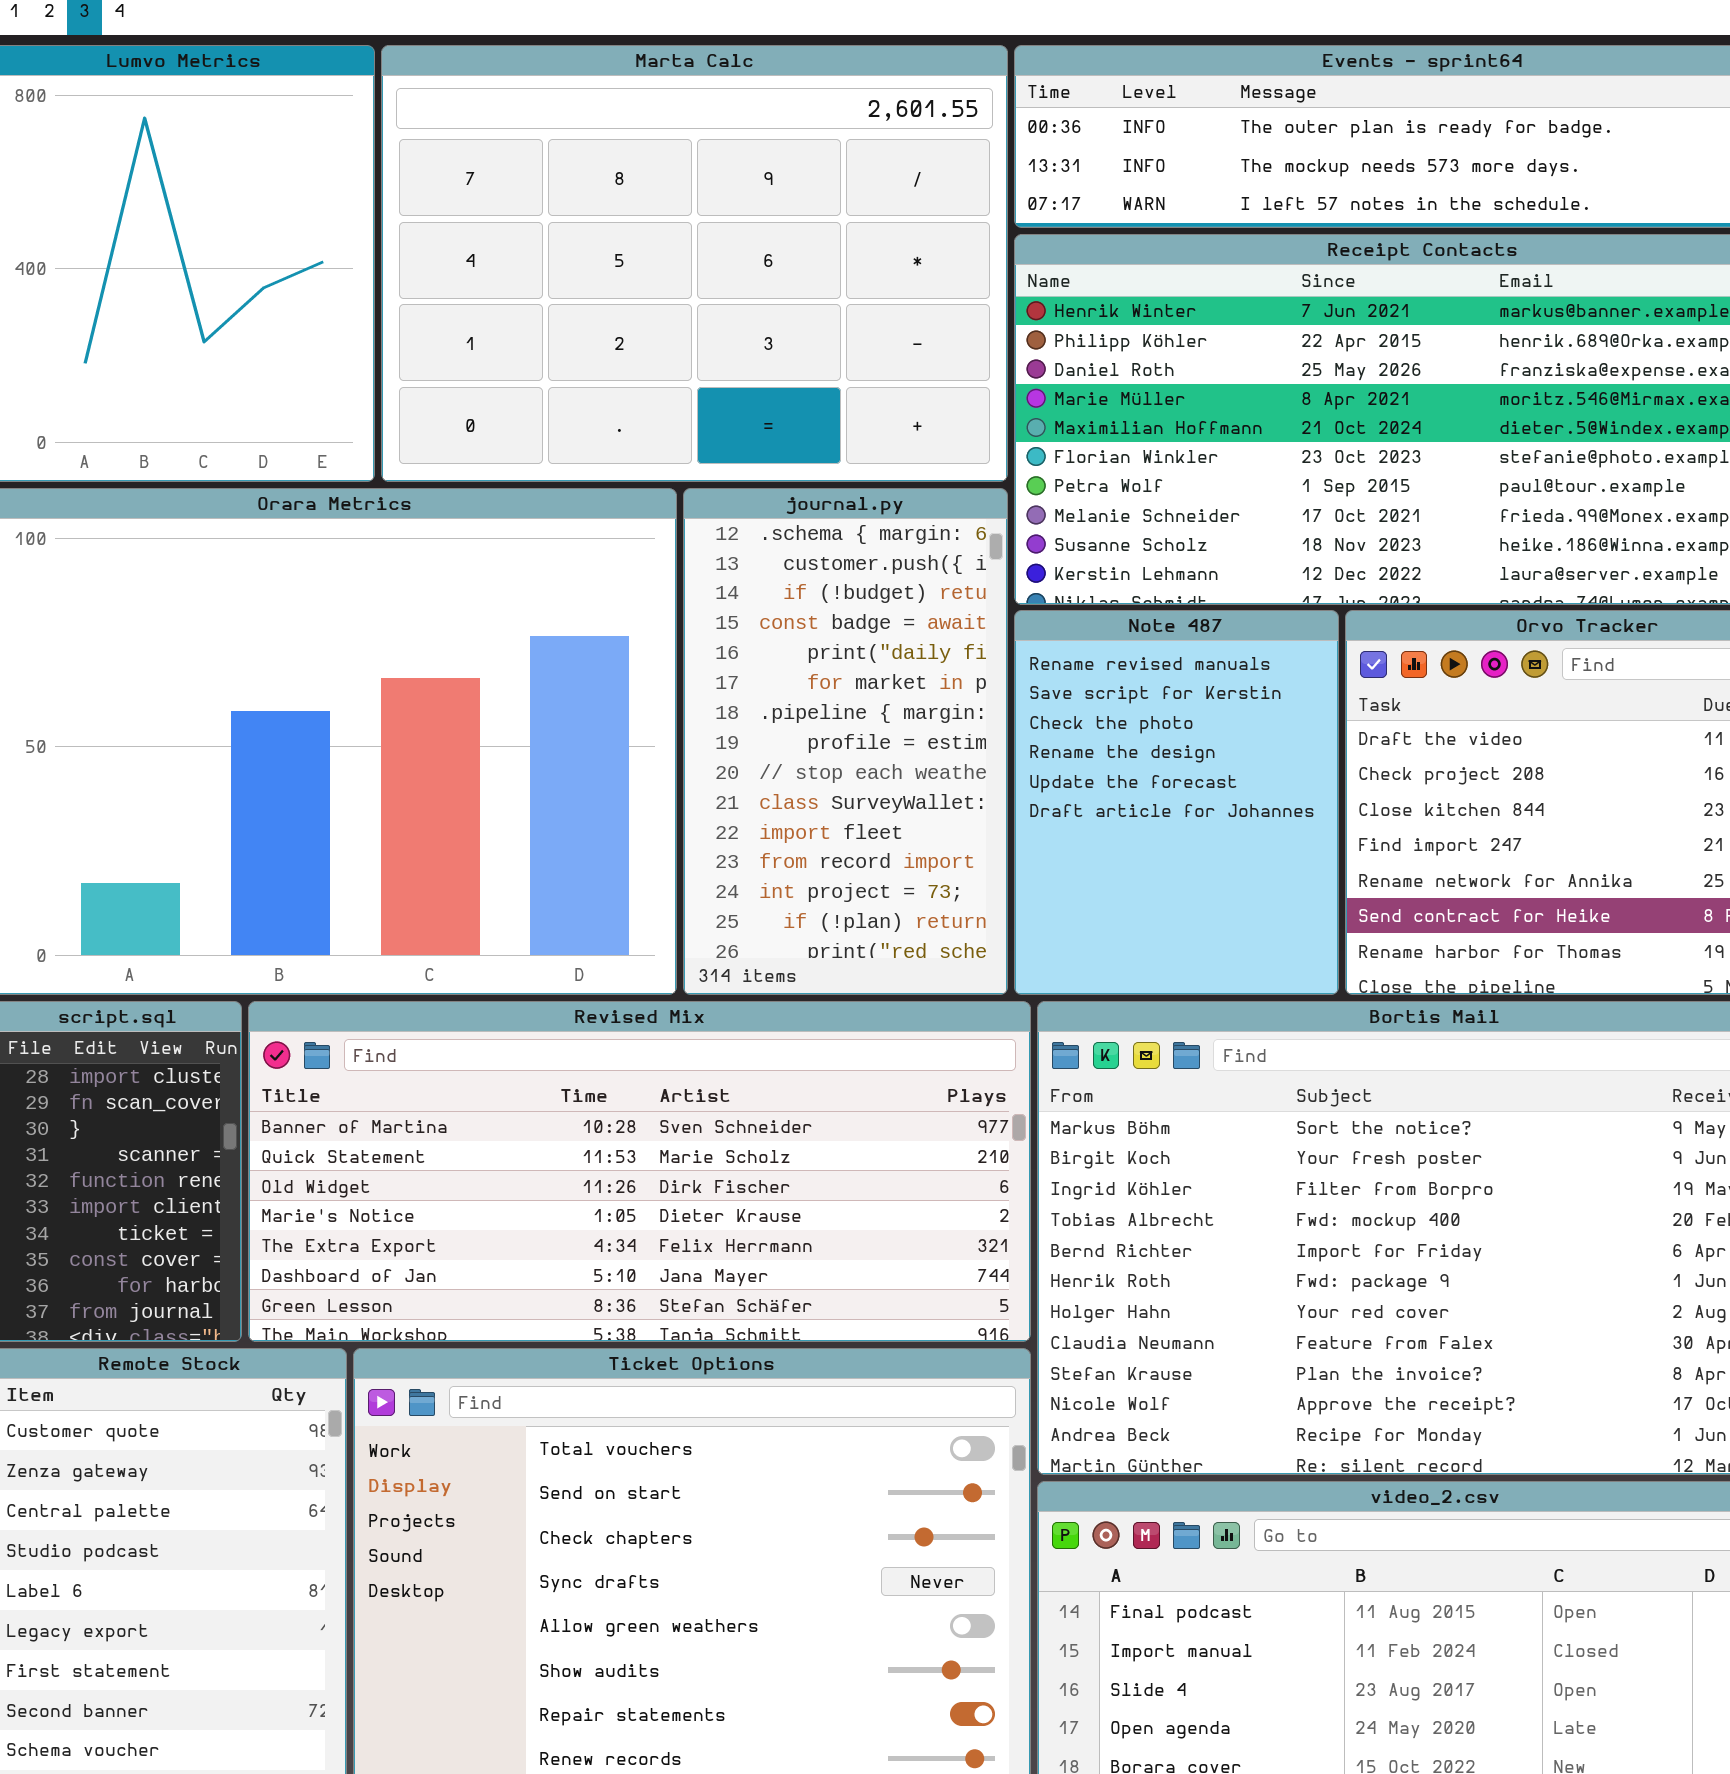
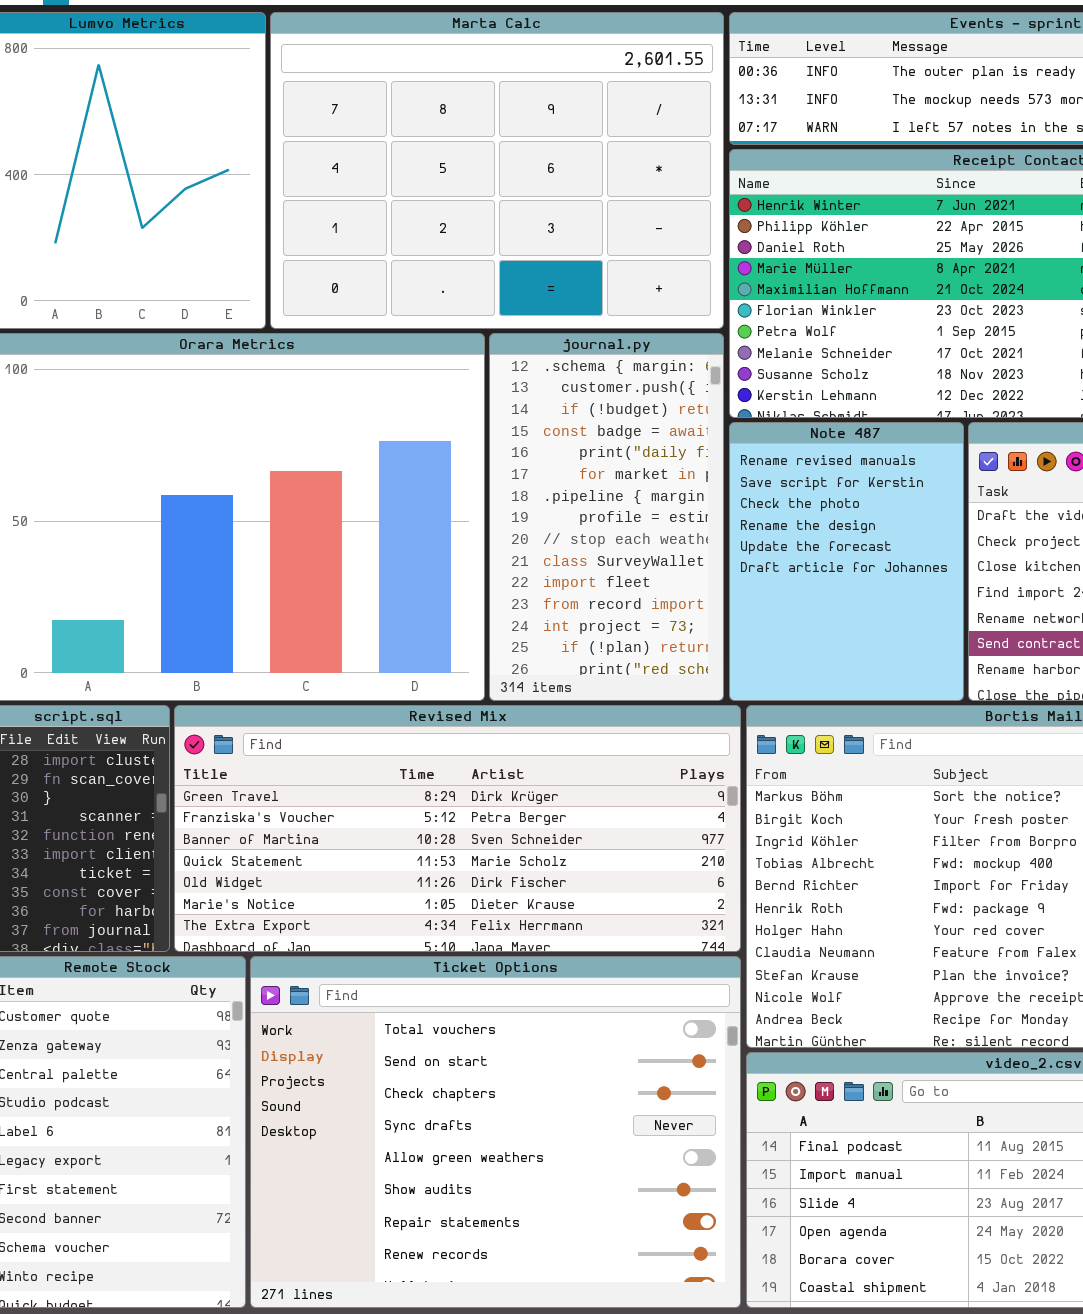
Revised Mix: [248,1001,1031,1342] -> [174,705,741,952], scrolled up 2 rows

